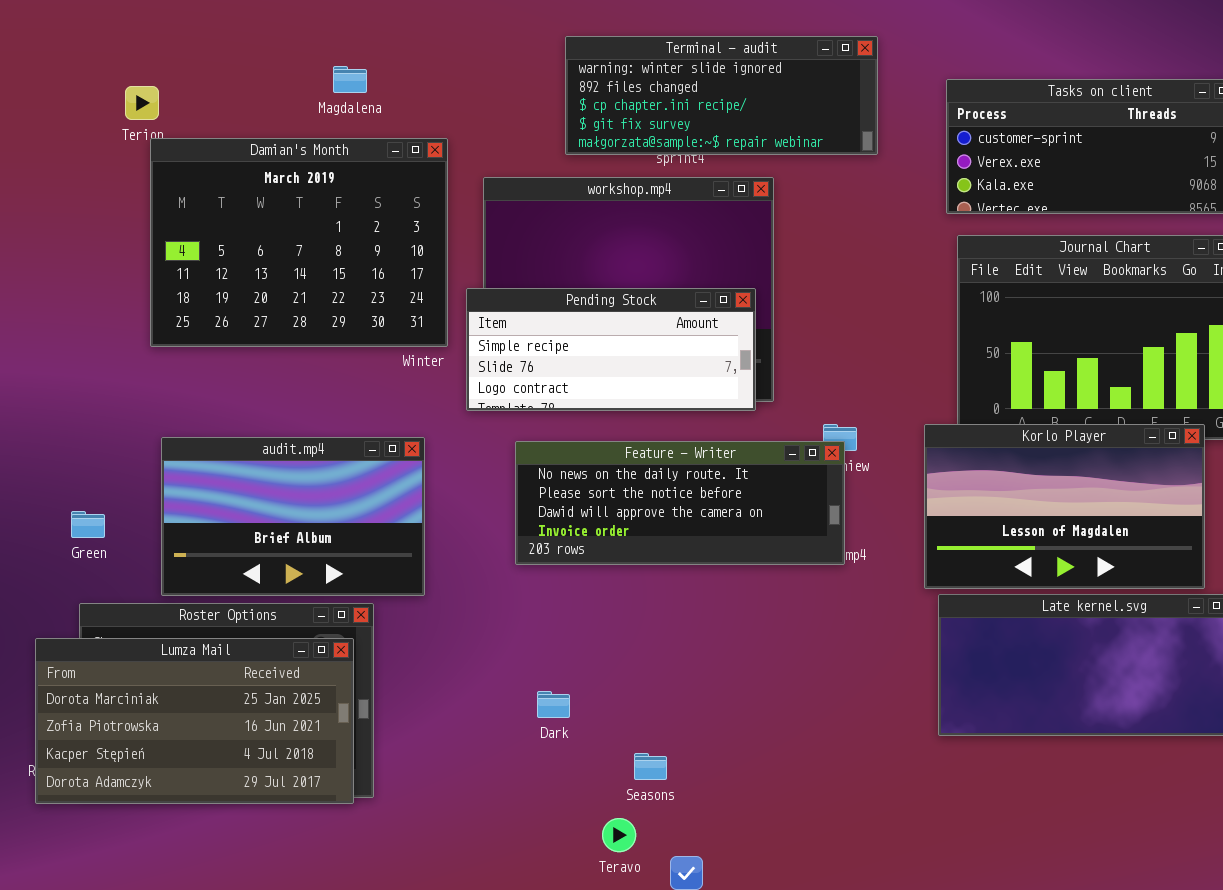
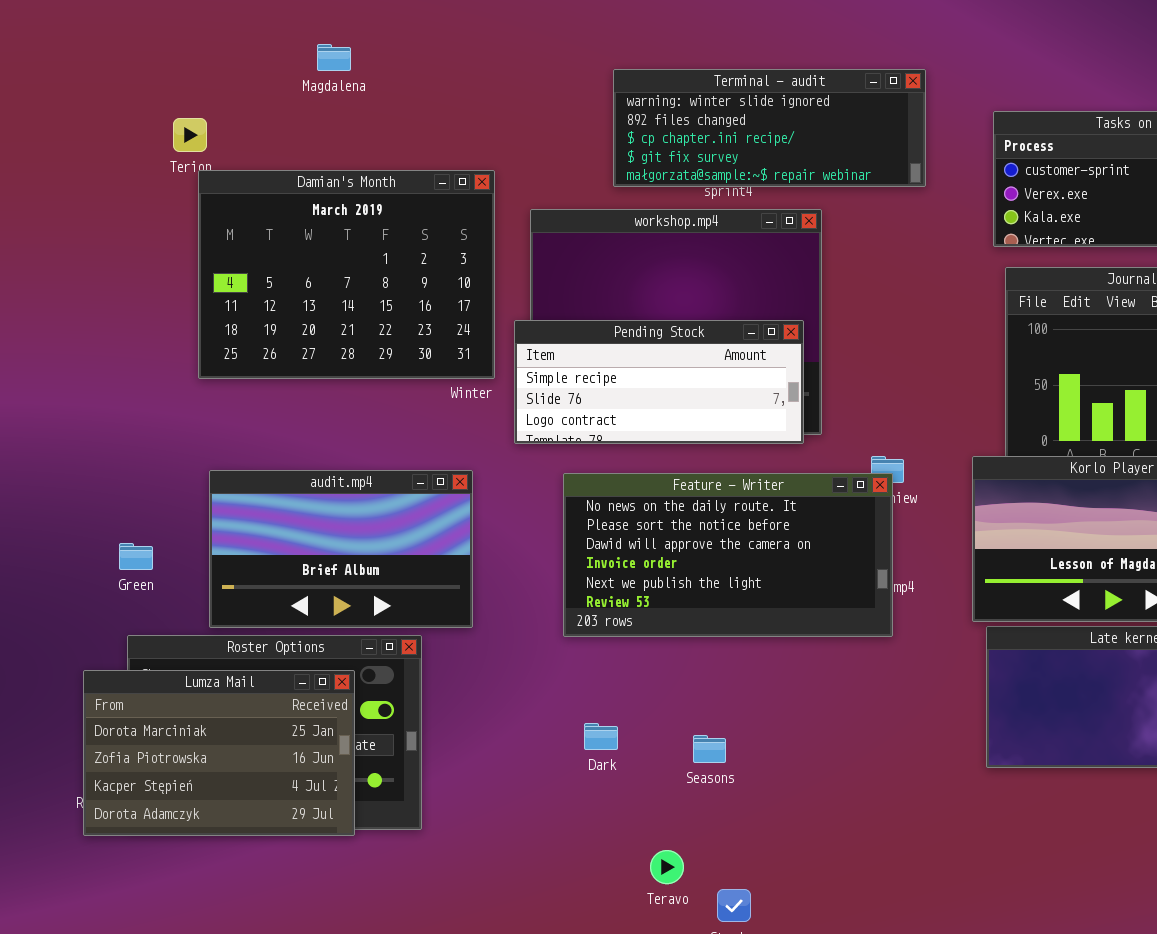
Magdalena: [333,66,367,93] -> [317,44,351,71], moved
Feature - Writer: [515,441,845,565] -> [563,473,893,637], resized
Lumza Mail: [35,638,354,804] -> [83,670,355,836], resized
Seasons: [634,753,667,780] -> [693,735,726,763], moved

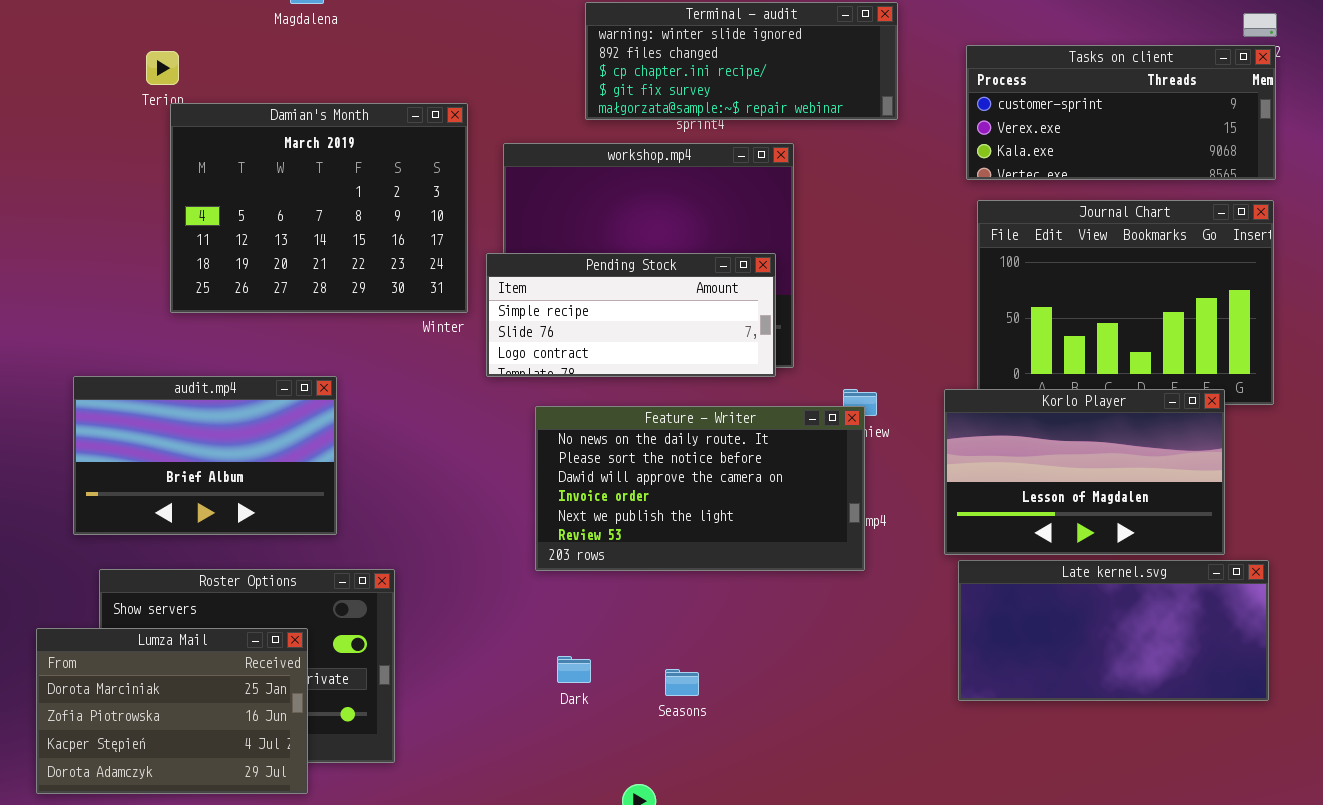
audit.mp4: [209,470,473,628] -> [73,376,337,535], moved
Lumza Mail: [83,670,355,836] -> [36,628,308,794], moved

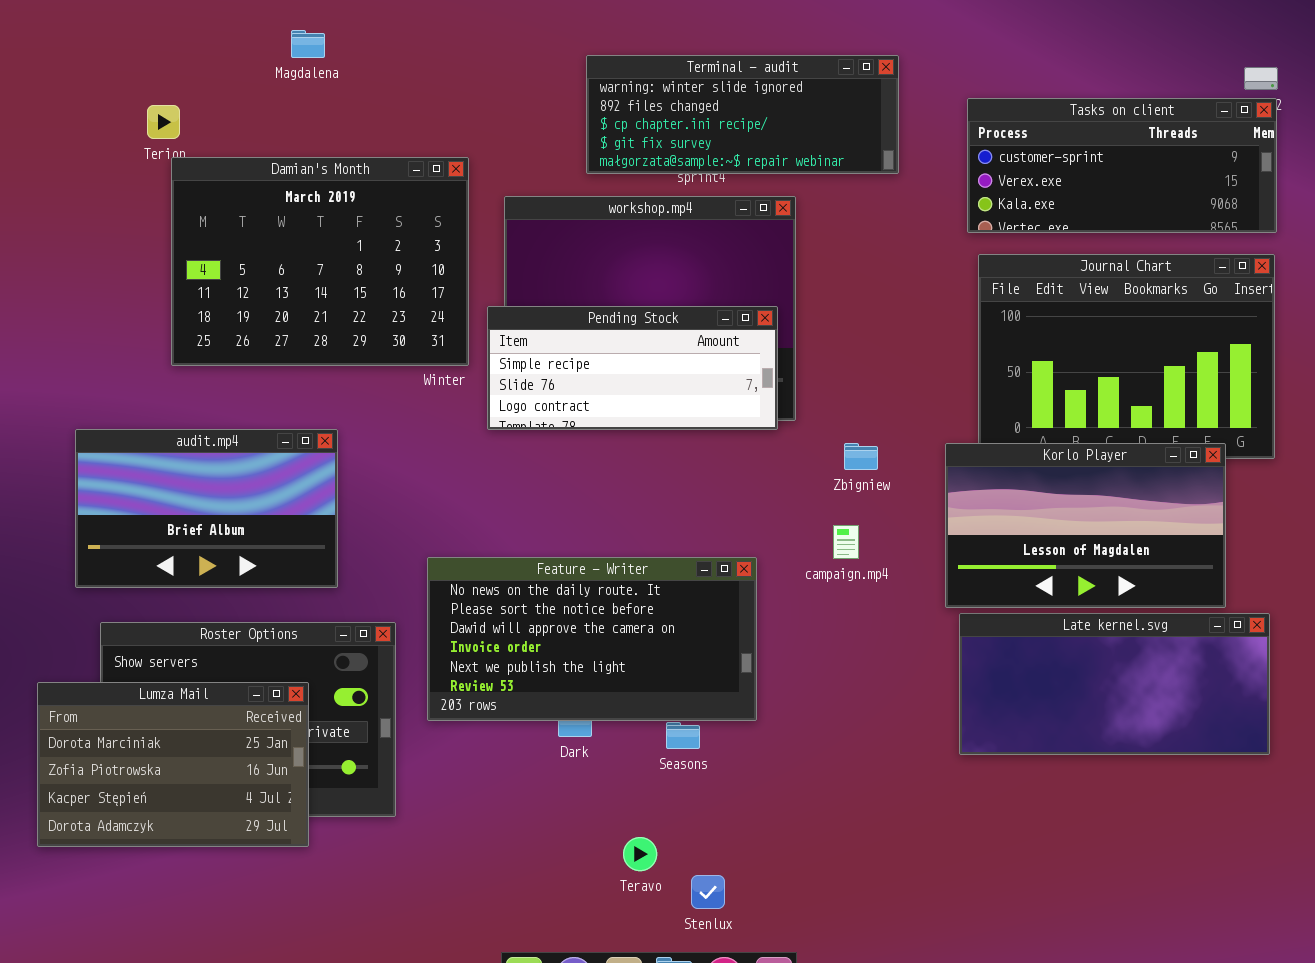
Feature - Writer: [535,406,865,571] -> [427,557,757,721], moved

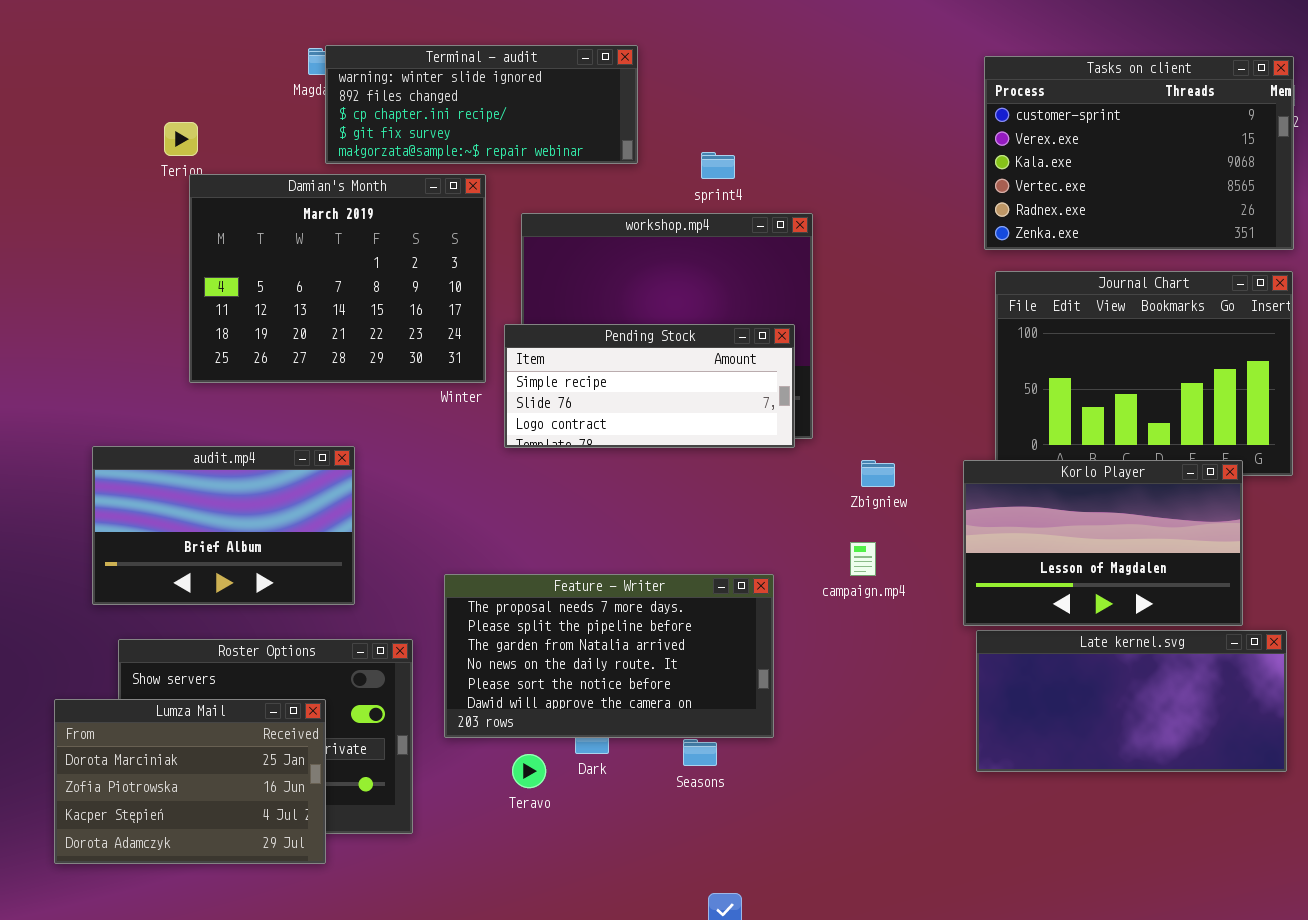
Terminal - audit: [586,55,899,174] -> [325,45,638,164], moved
Tasks on client: [967,98,1277,233] -> [984,56,1294,250], resized
Feature - Writer: [427,557,757,721] -> [444,574,774,738], scrolled up 3 rows
Teravo: [623,837,657,871] -> [512,754,546,788], moved

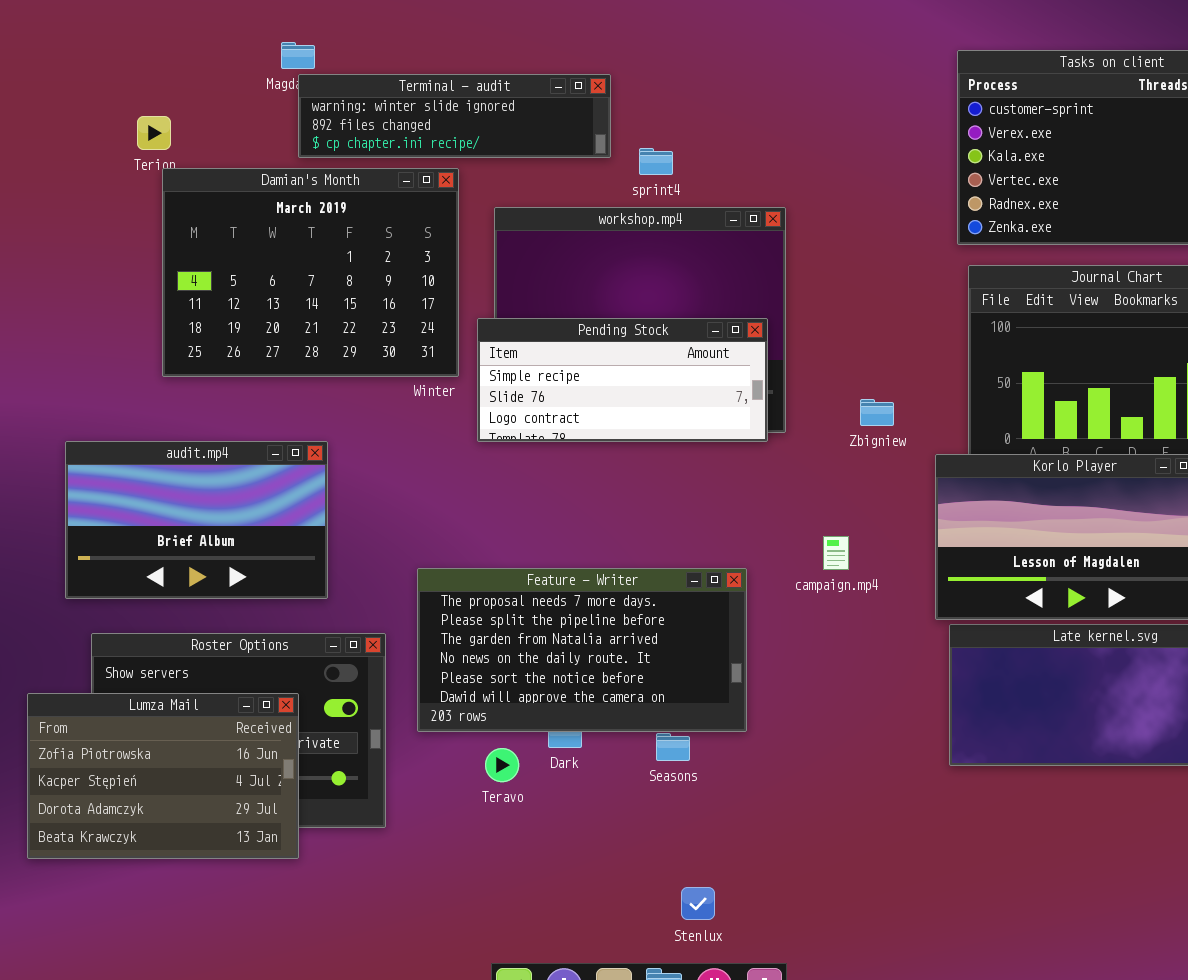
Terminal - audit: [325,45,638,164] -> [298,74,611,158], resized
sprint4: [701,152,735,179] -> [639,148,673,175], moved
Zbigniew: [861,460,895,487] -> [860,399,894,426], moved
Lumza Mail: [54,699,326,864] -> [27,693,299,859], scrolled down 1 row

